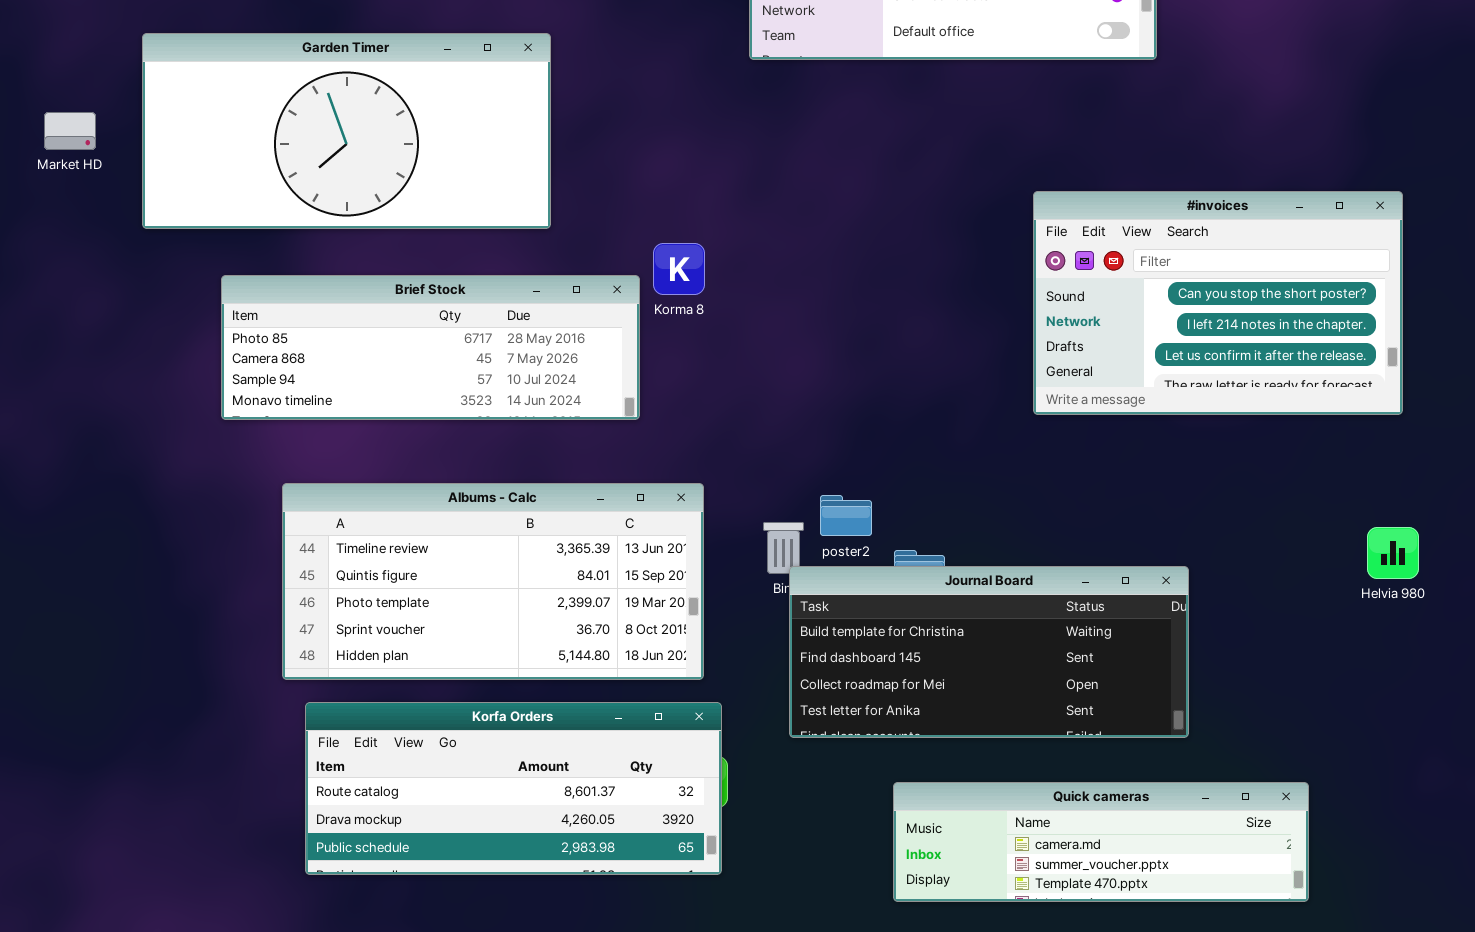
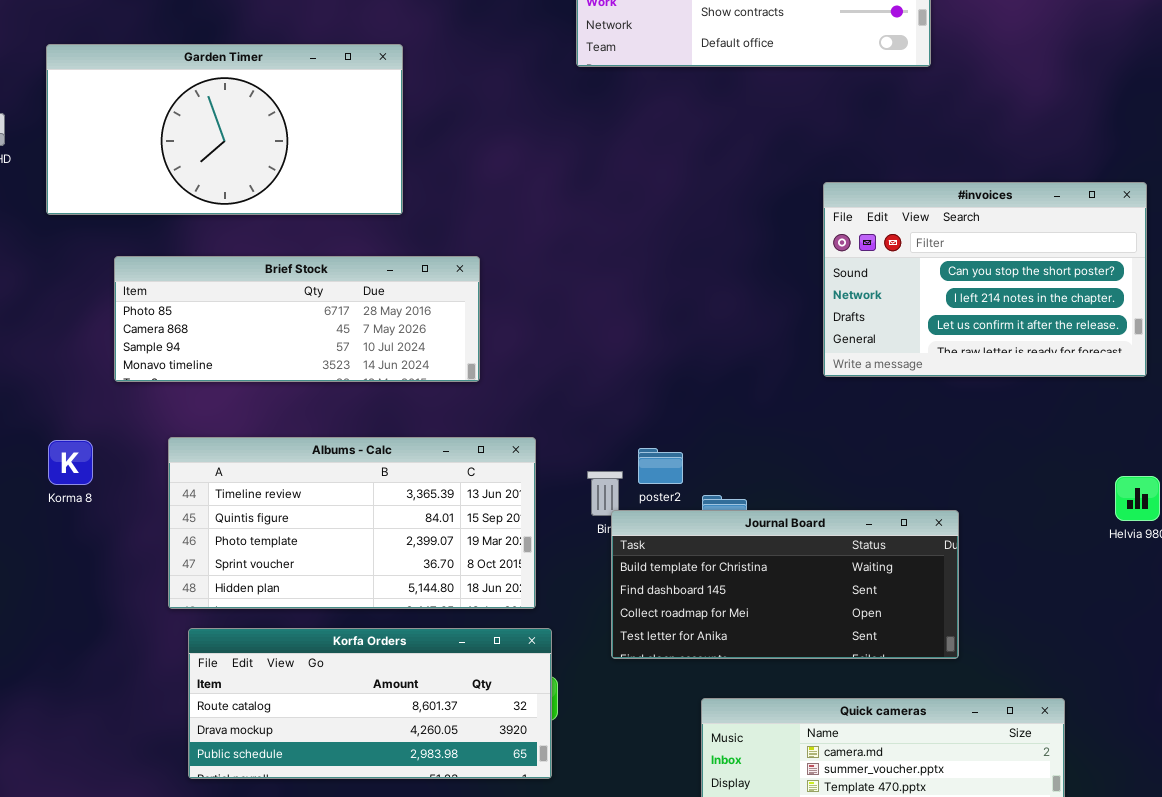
Korma 8: [653,243,705,295] -> [48,440,93,485], moved

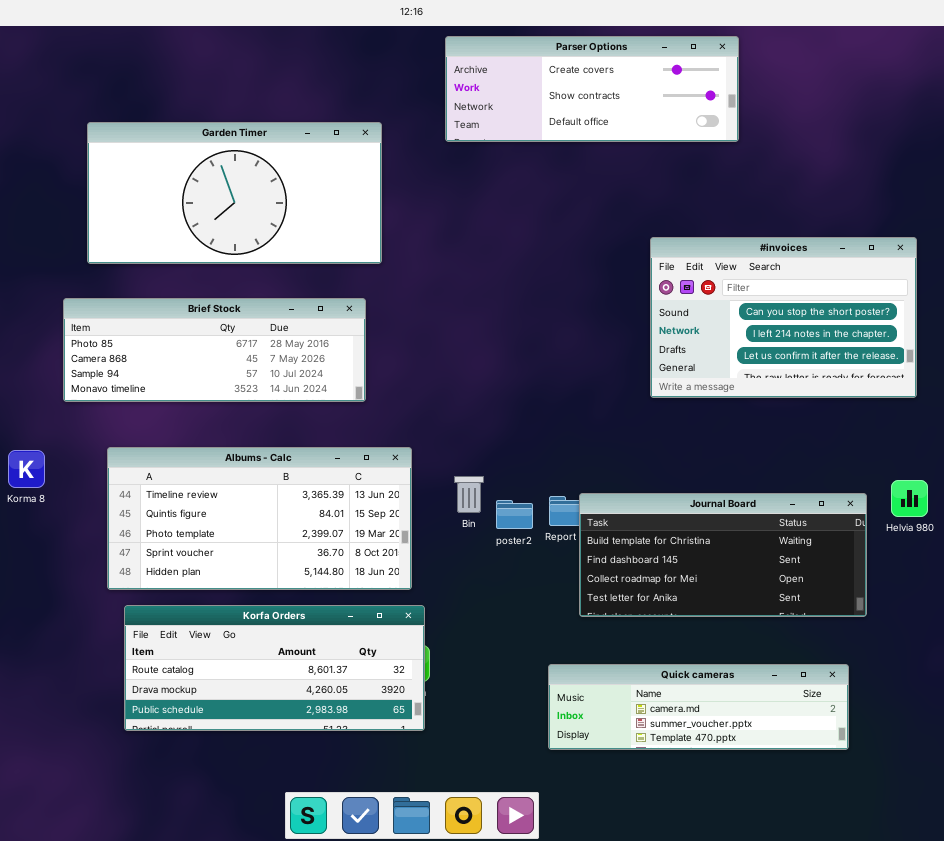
Garden Timer: [46,44,403,215] -> [87,122,382,264], moved
poster2: [638,448,683,484] -> [496,500,533,529], moved
Journal Board: [611,510,959,659] -> [579,493,867,617], moved

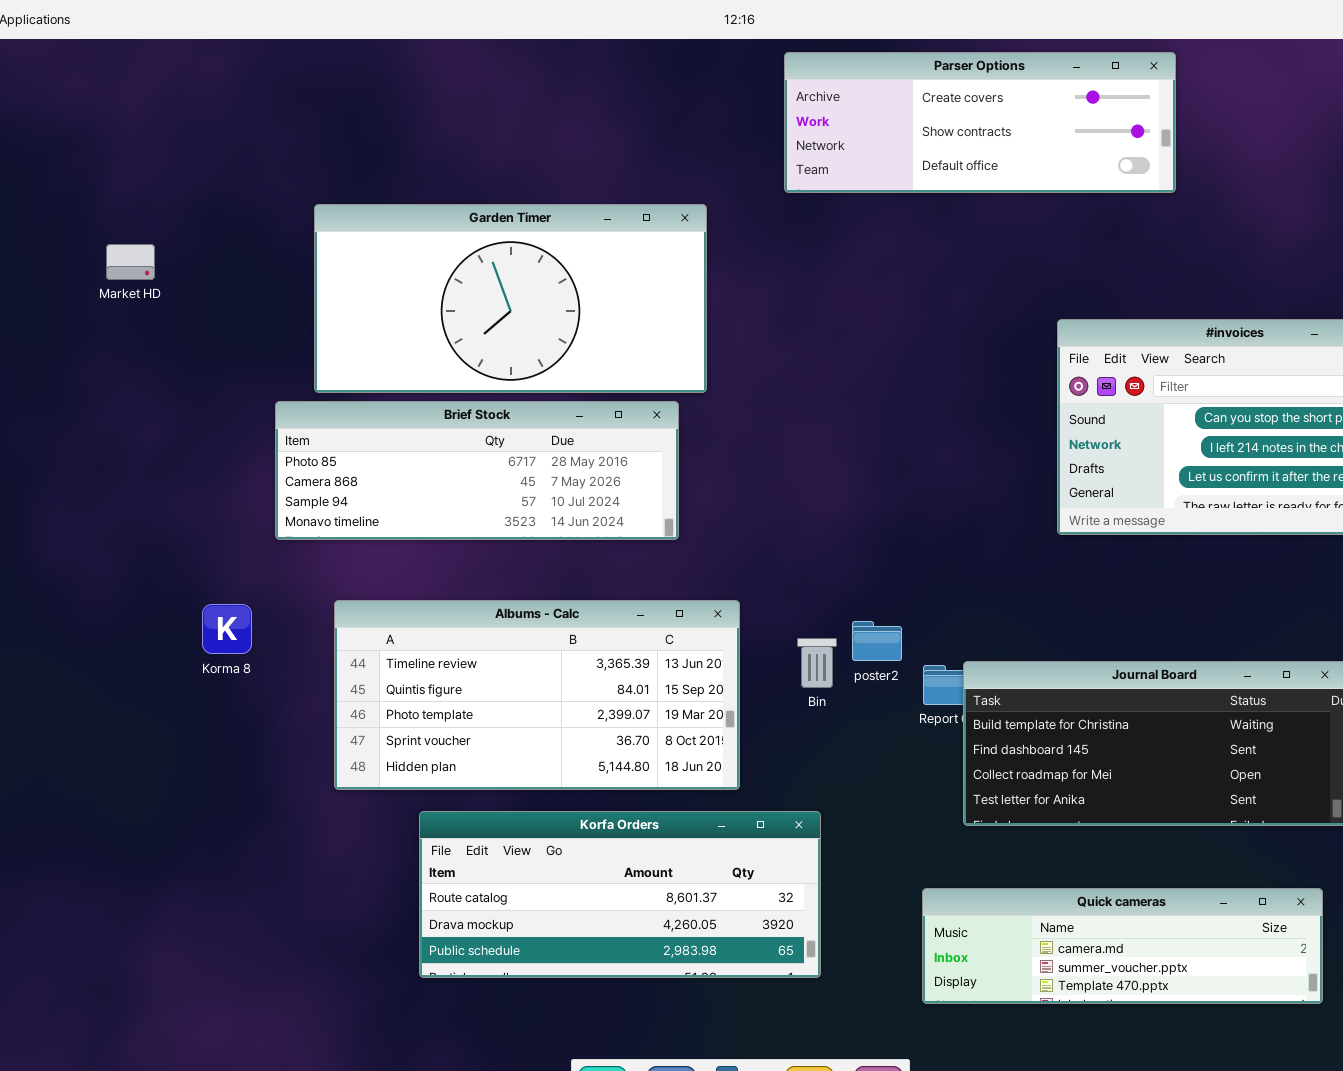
Garden Timer: [87,122,382,264] -> [314,204,707,393], moved
poster2: [496,500,533,529] -> [852,621,902,661], moved
Korfa Orders: [124,605,425,731] -> [419,811,821,978], moved

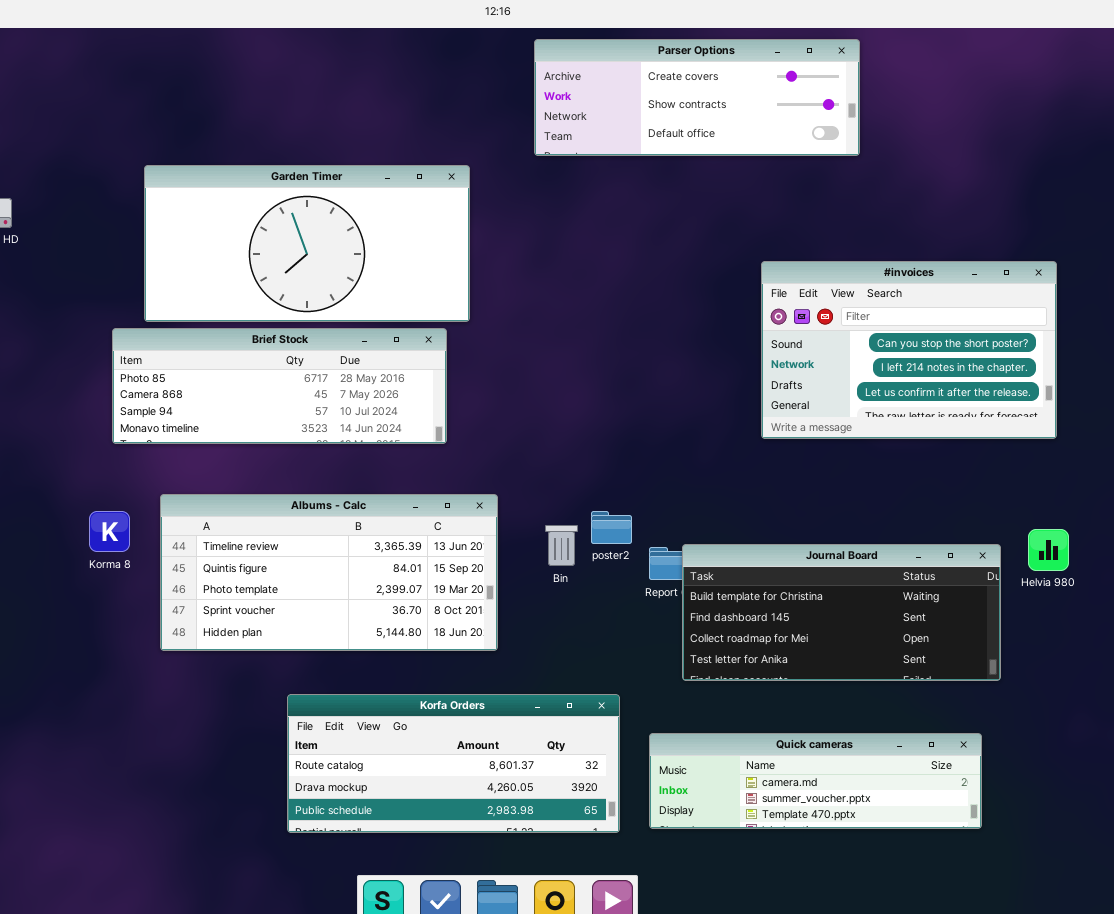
Korma 8: [202,604,252,654] -> [89,511,130,552], moved
Korfa Orders: [419,811,821,978] -> [287,694,620,833], moved

